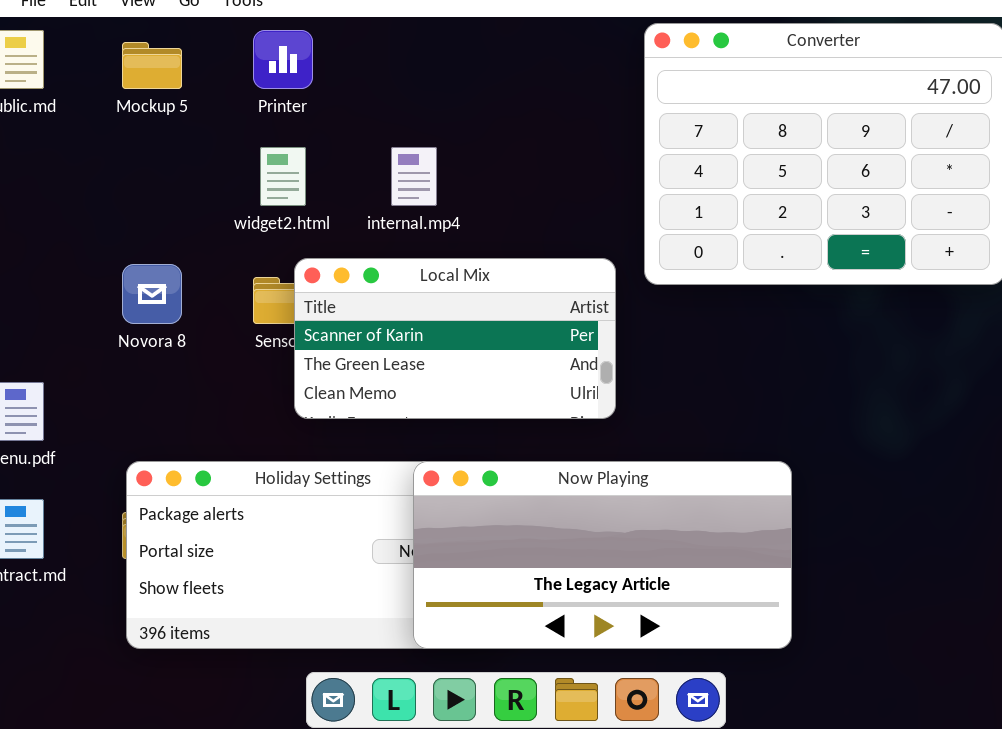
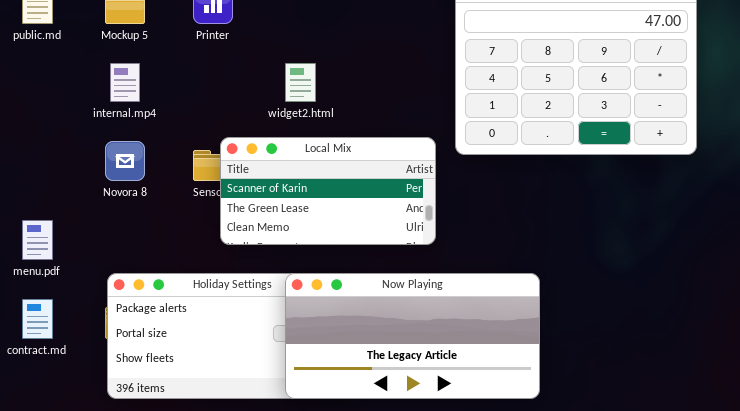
widget2.html: [260,147,306,206] -> [285,63,316,102], moved
internal.mp4: [391,147,437,206] -> [110,63,140,102], moved
Now Playing: [413,461,792,649] -> [285,273,540,399], moved

